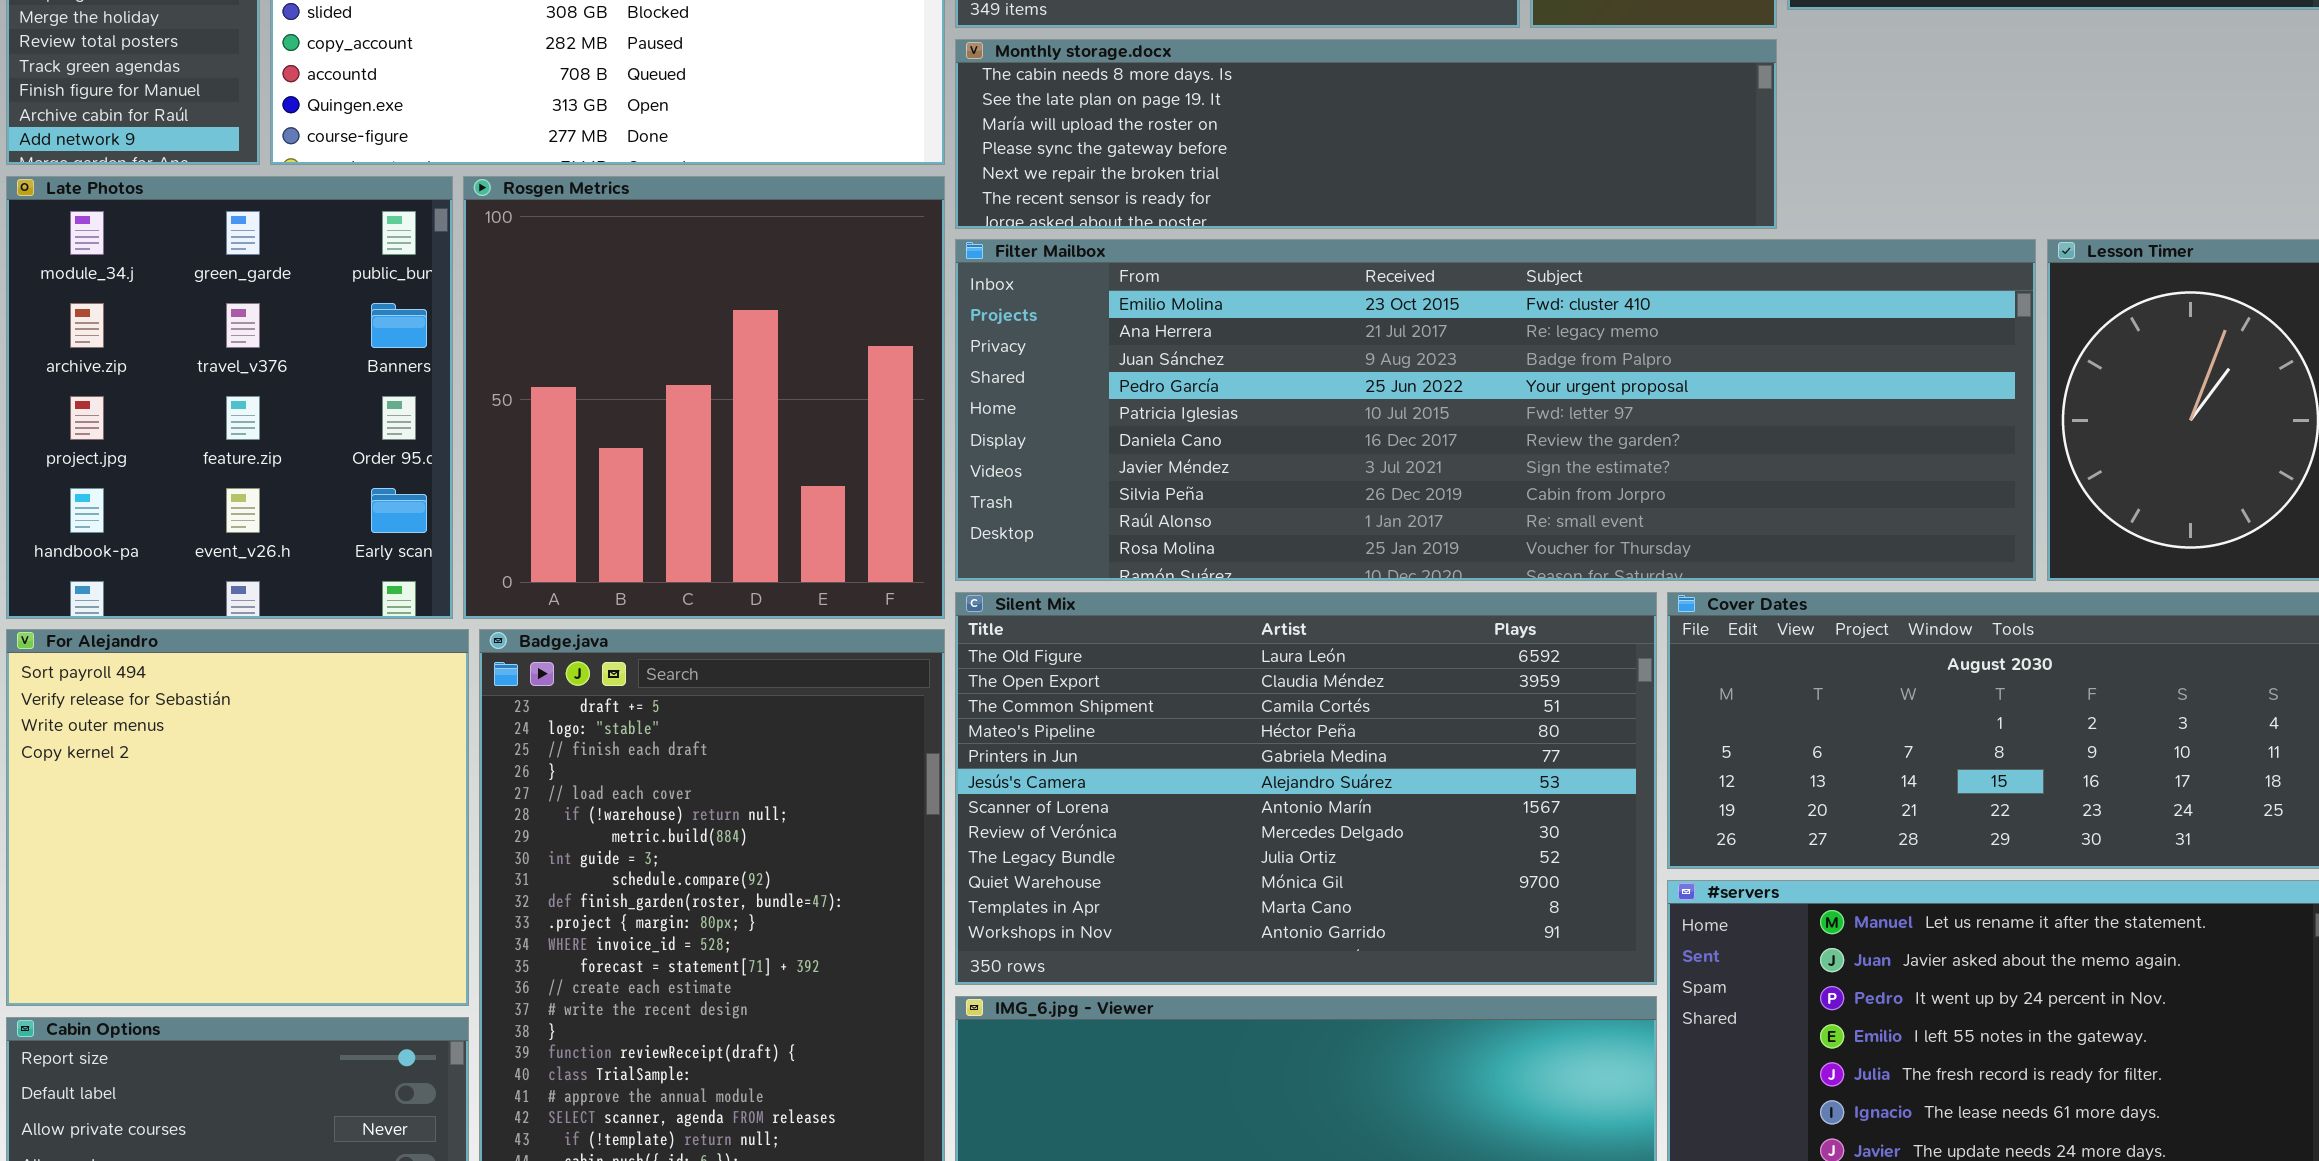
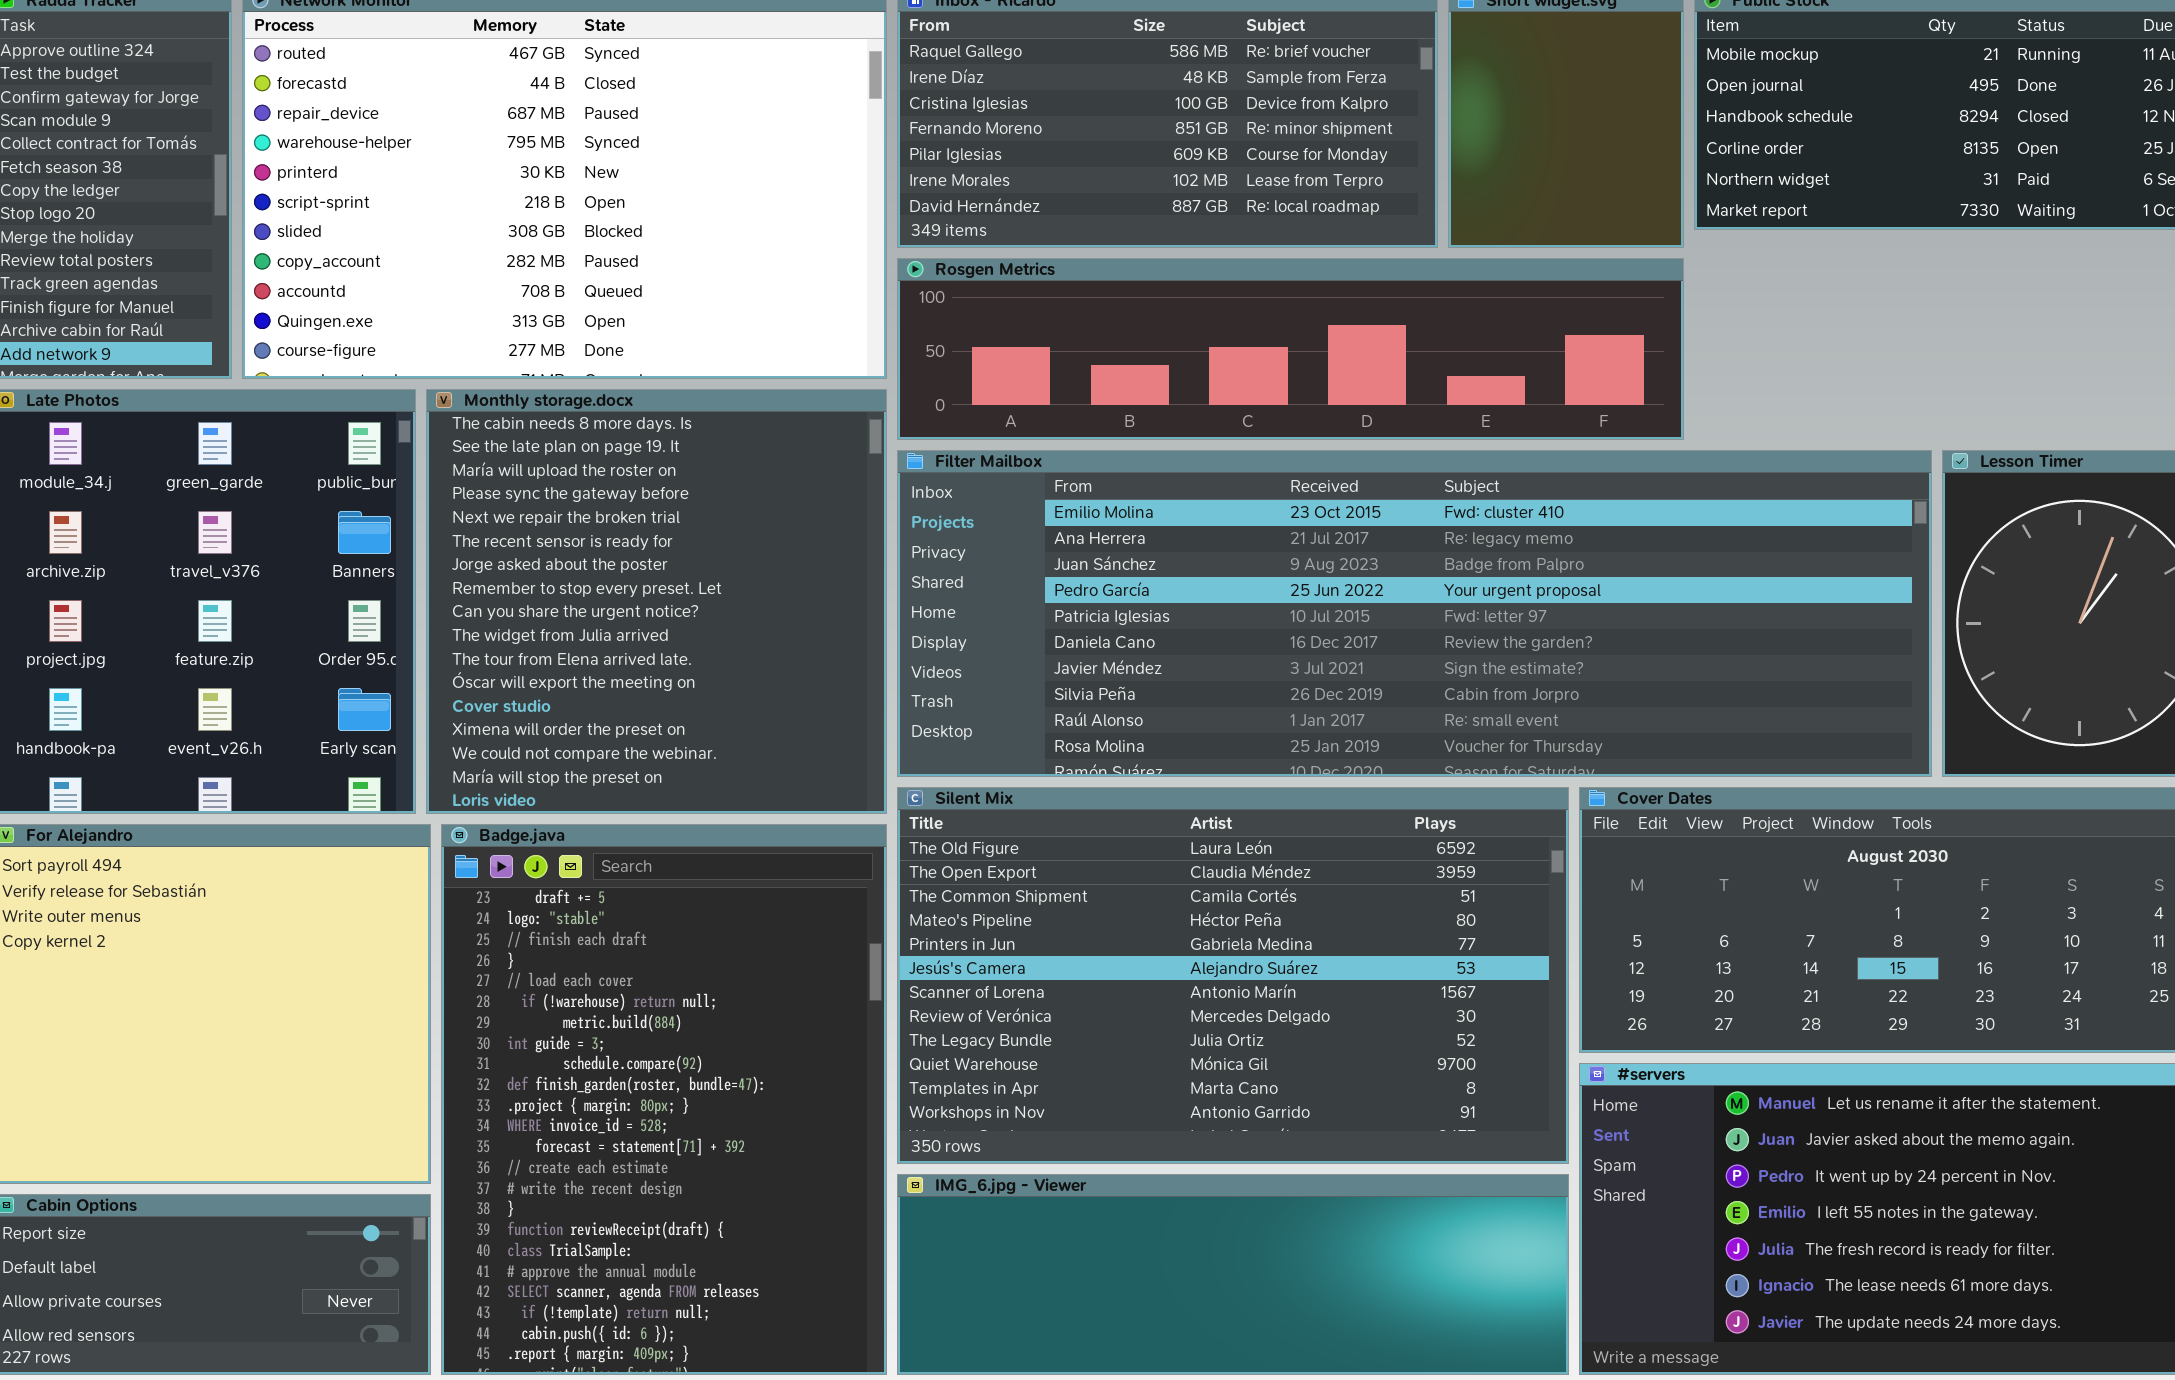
Monthly storage.docx: [955,39,1777,229] -> [426,389,887,814], moved, resized
Rosgen Metrics: [463,176,945,619] -> [897,258,1684,440], moved, resized

